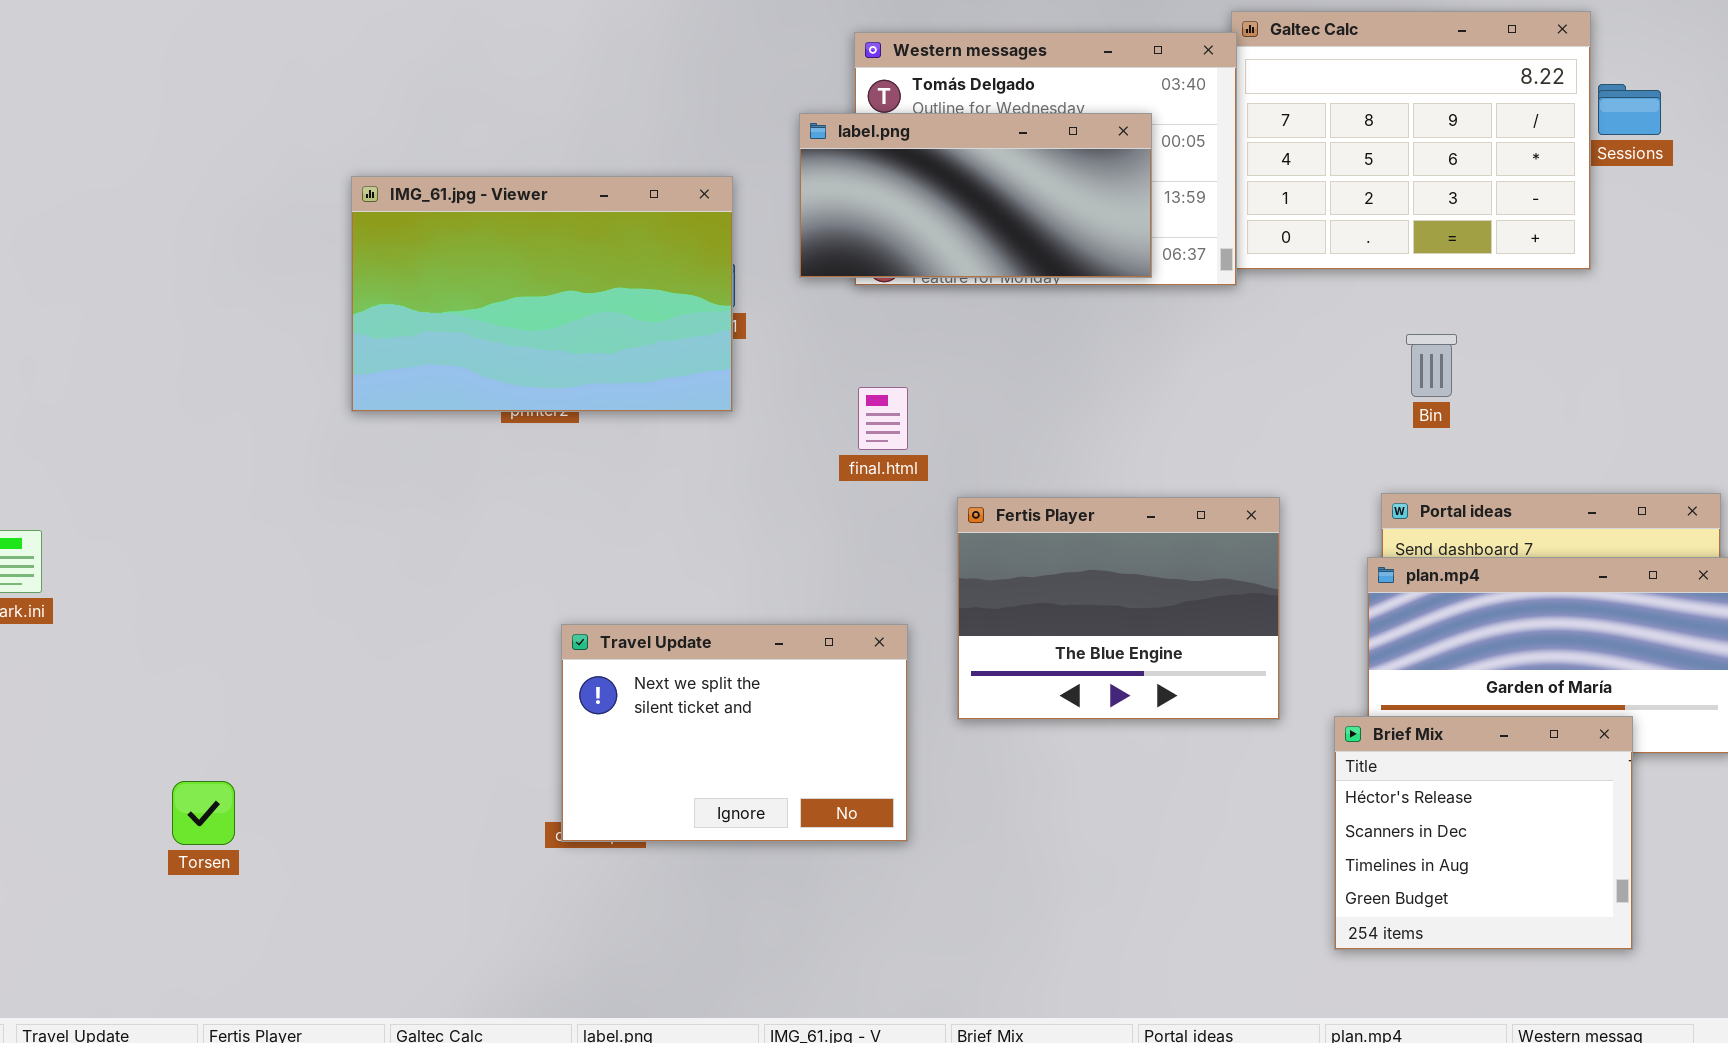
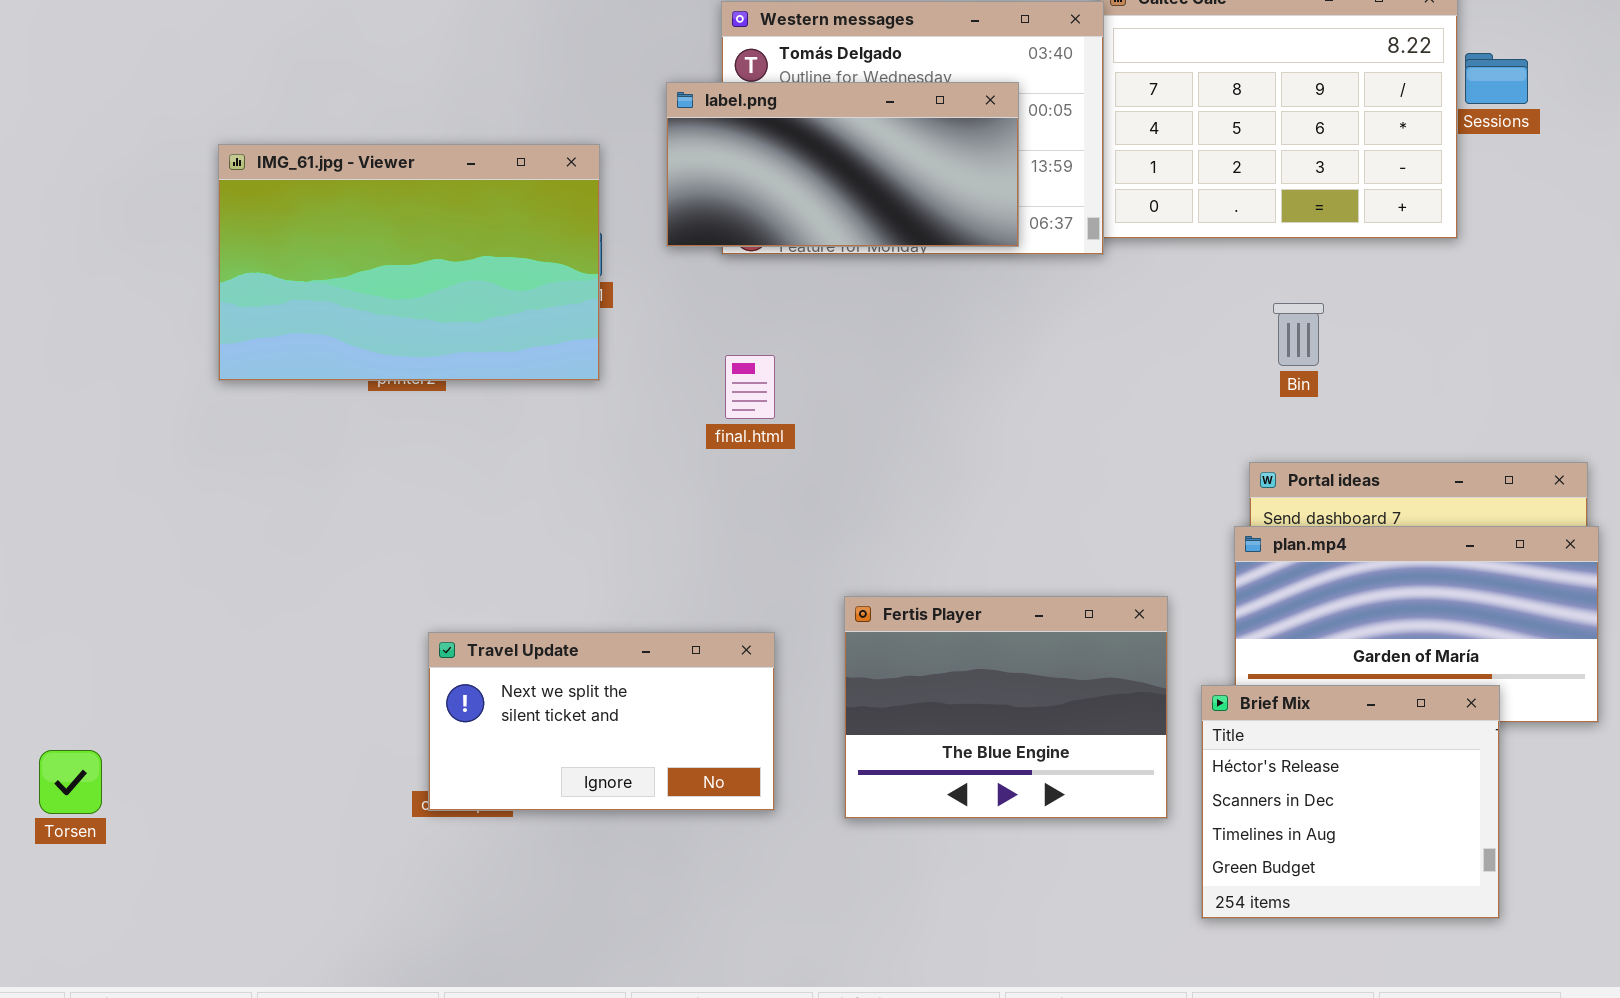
Fertis Player: [957,497,1280,720] -> [844,596,1168,819], moved
Travel Update: [561,624,908,842] -> [428,632,775,811], resized

